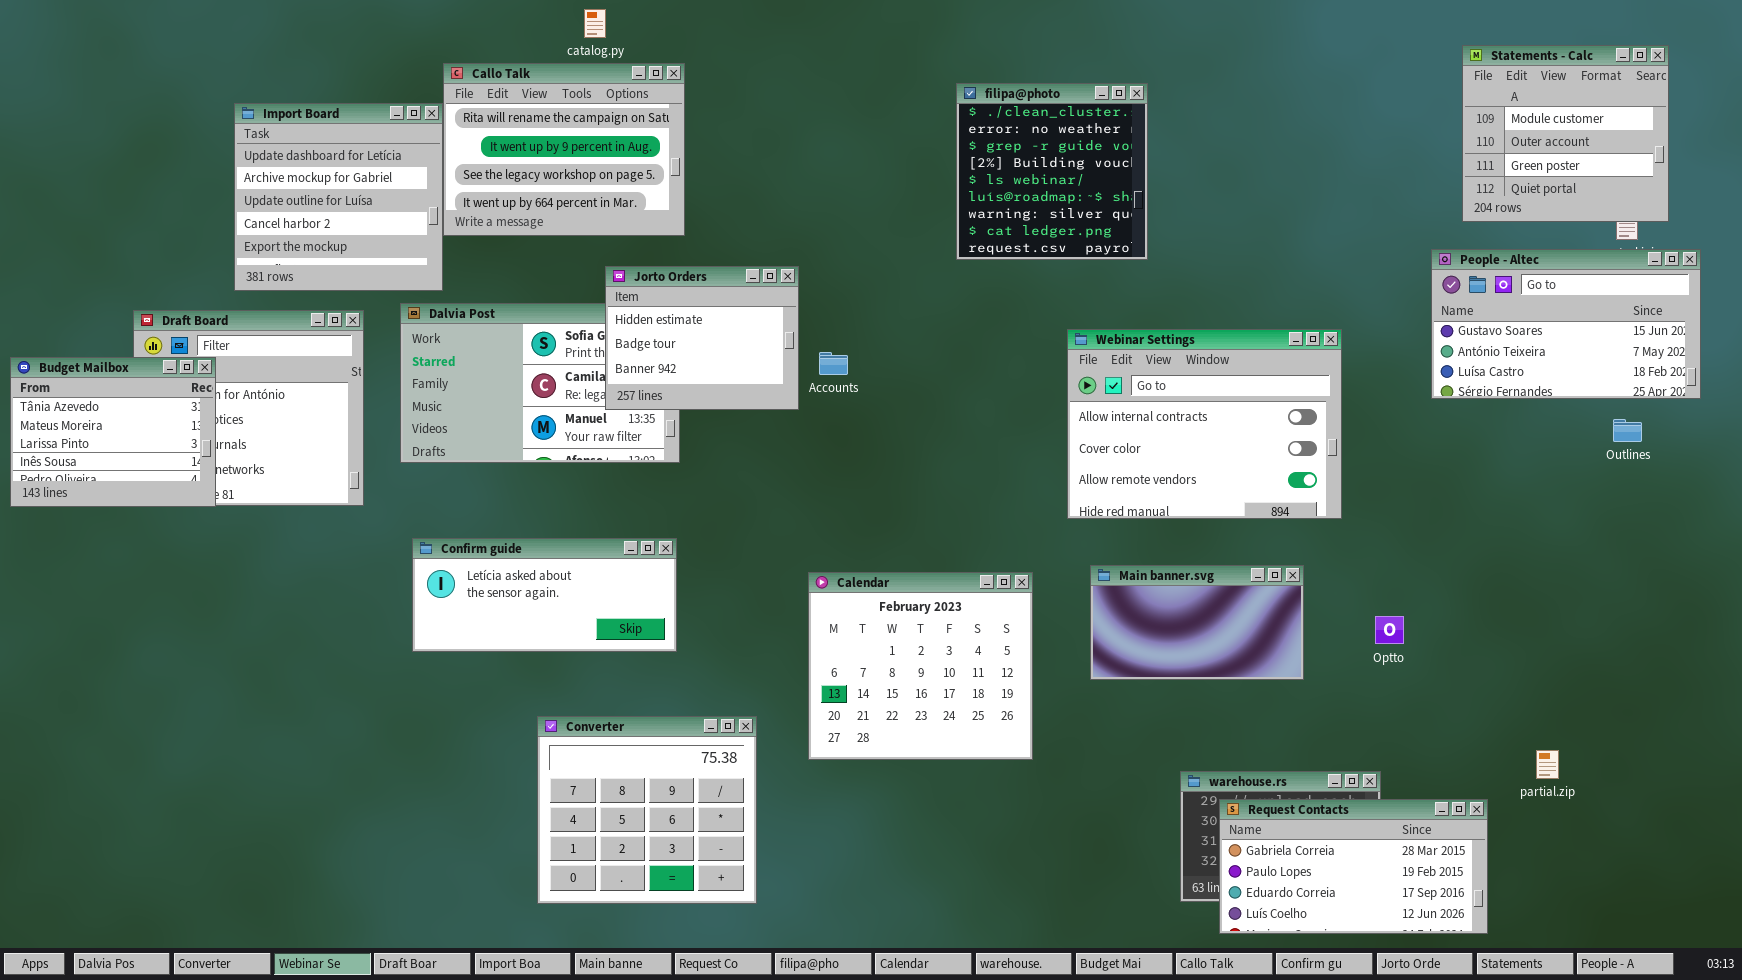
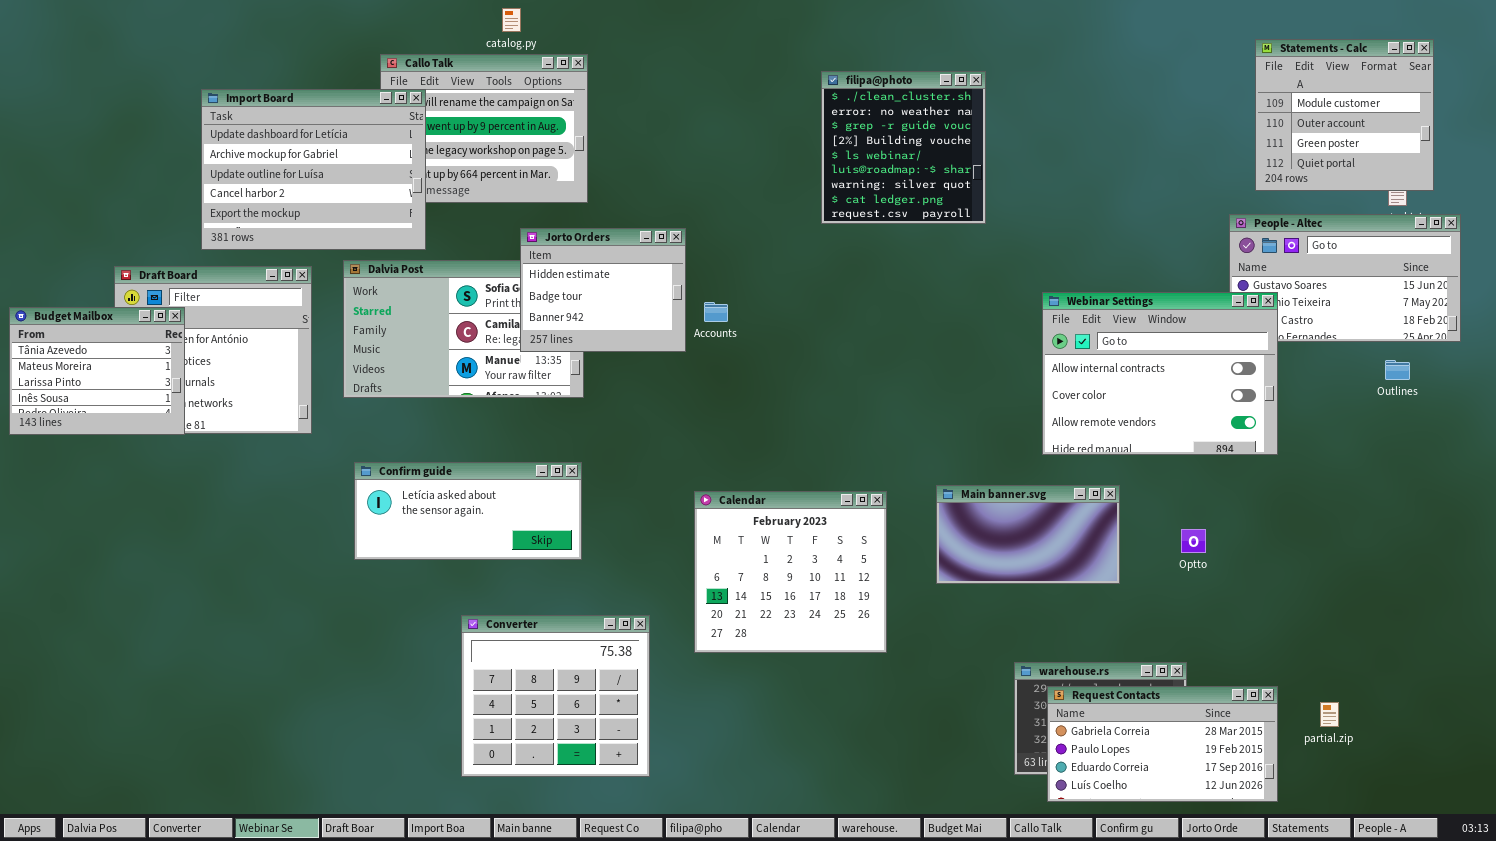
Import Board: [234,103,443,291] -> [201,89,426,250], resized
Webinar Settings: [1067,329,1342,519] -> [1042,292,1278,455], moved
partial.zip: [1536,750,1559,779] -> [1320,702,1339,727], moved

